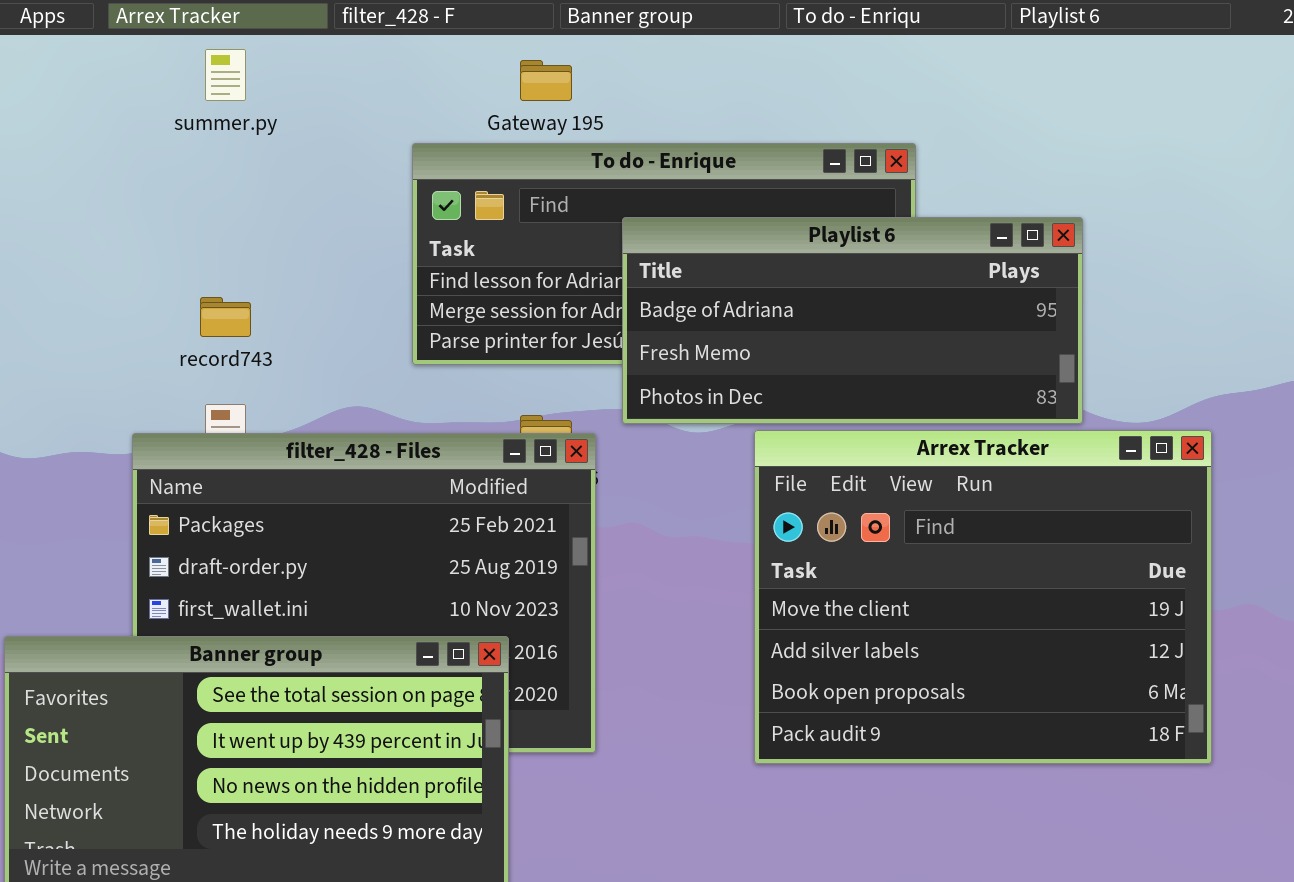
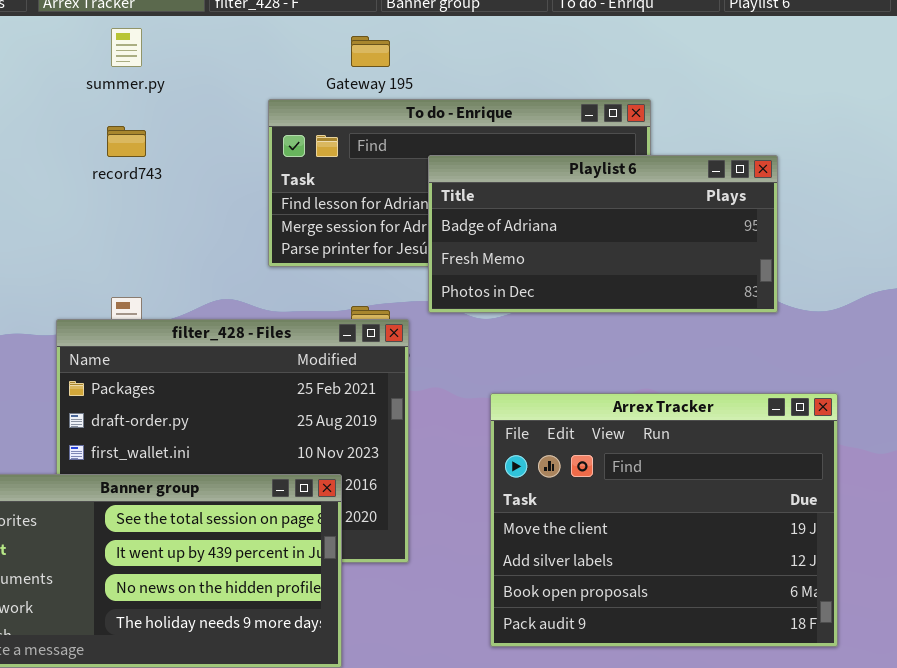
record743: [200,297,251,337] -> [107,126,146,157], moved
Arrex Tracker: [754,430,1212,764] -> [490,393,838,647], moved

